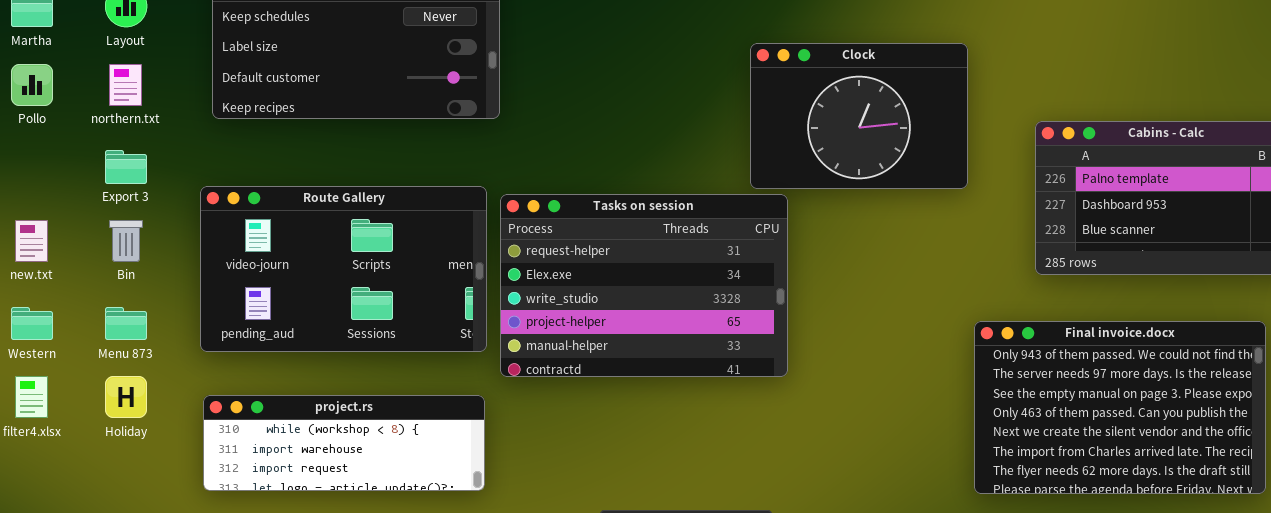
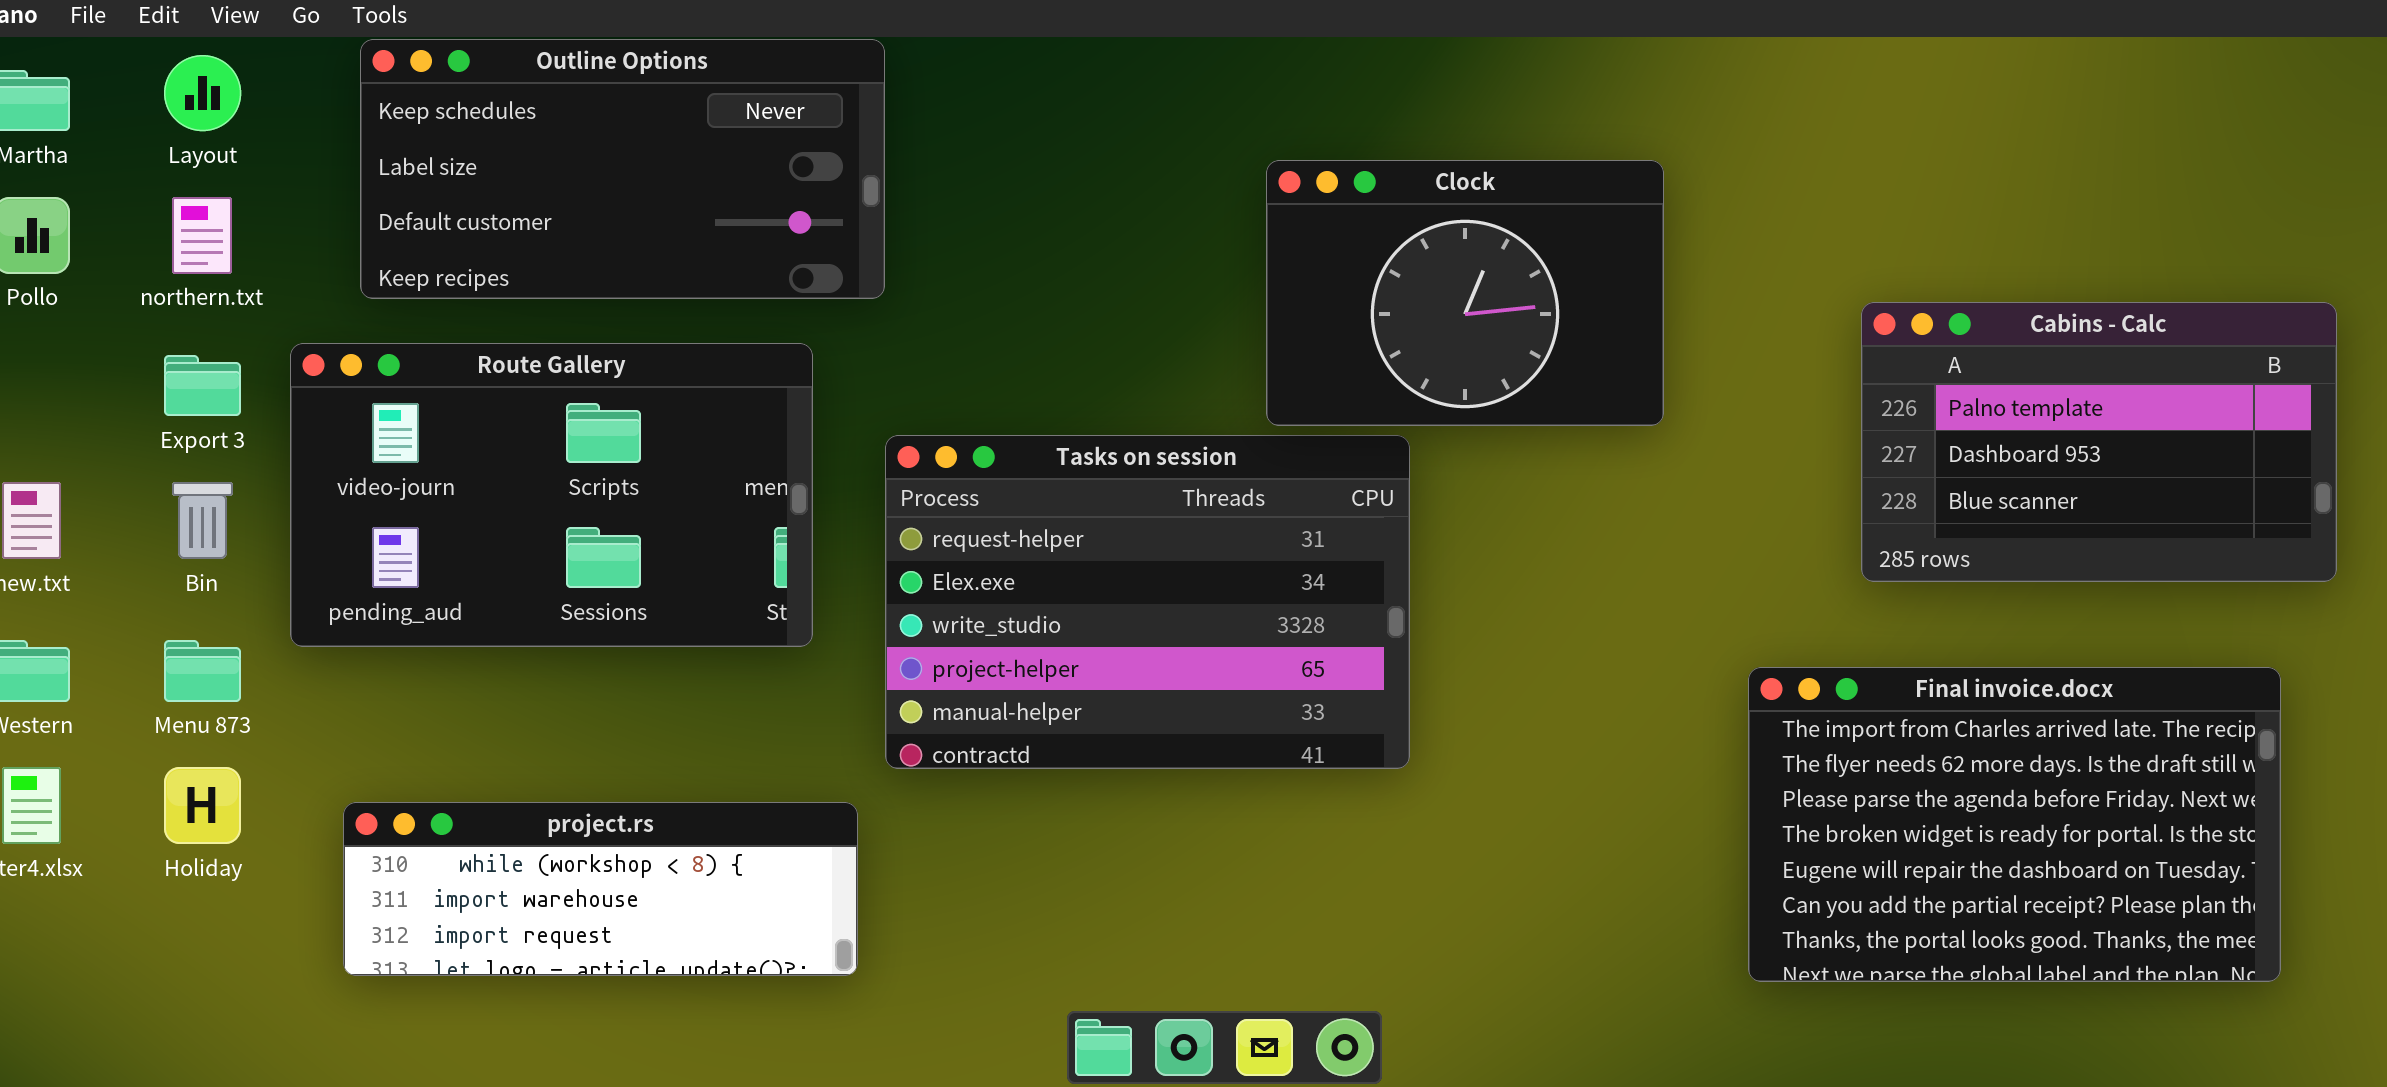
Clock: [750,43,968,189] -> [1266,160,1664,426], moved
Route Gallery: [200,186,487,352] -> [290,343,813,647], moved
Final invoice.docx: [974,321,1266,494] -> [1748,667,2281,982], scrolled down 5 rows

